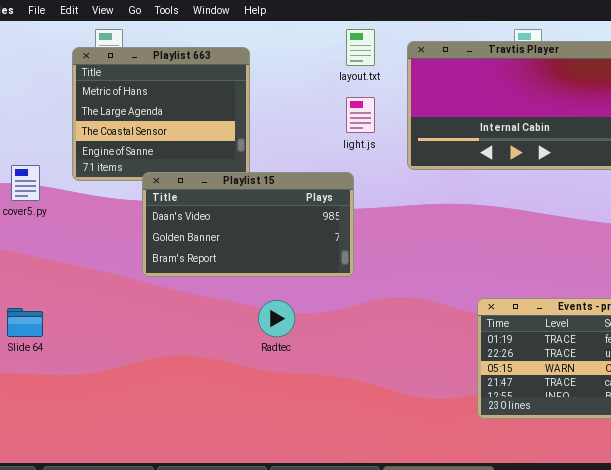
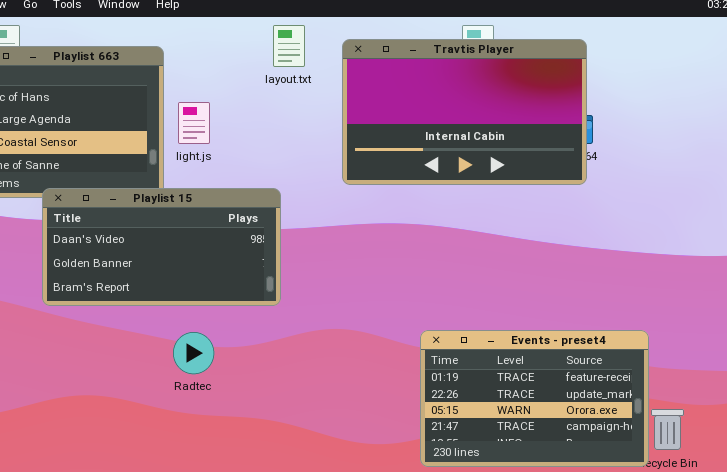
light.js: [346,97,375,133] -> [178,102,210,144], moved

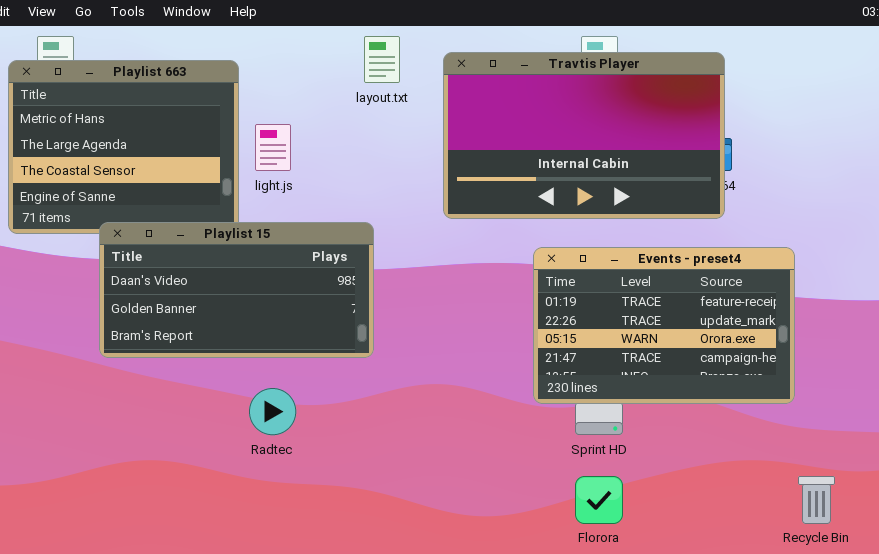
Events - preset4: [420,330,649,467] -> [533,247,795,404], moved

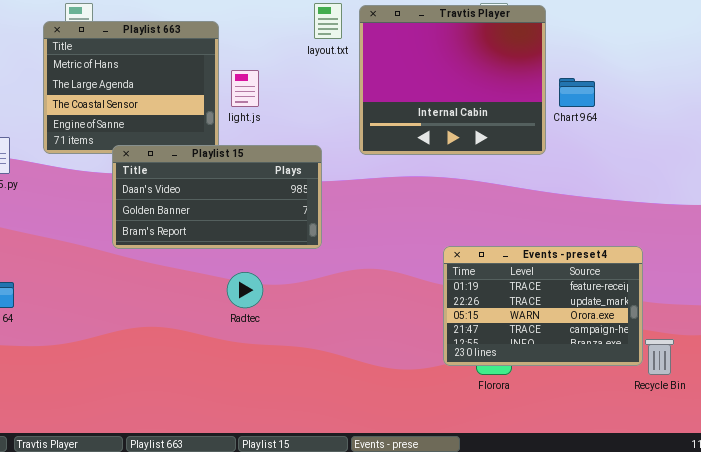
Travtis Player: [443,52,725,219] -> [359,5,546,155], moved, resized
Events - preset4: [533,247,795,404] -> [443,246,643,366], moved

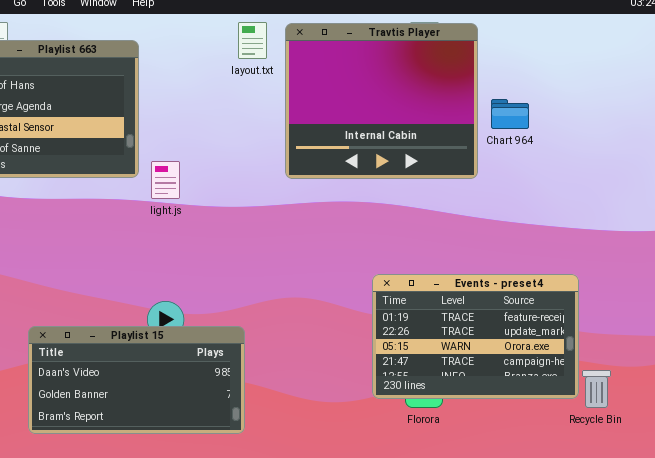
light.js: [231,70,259,107] -> [151,161,180,199], moved
Playlist 15: [112,145,322,249] -> [28,326,245,434], moved

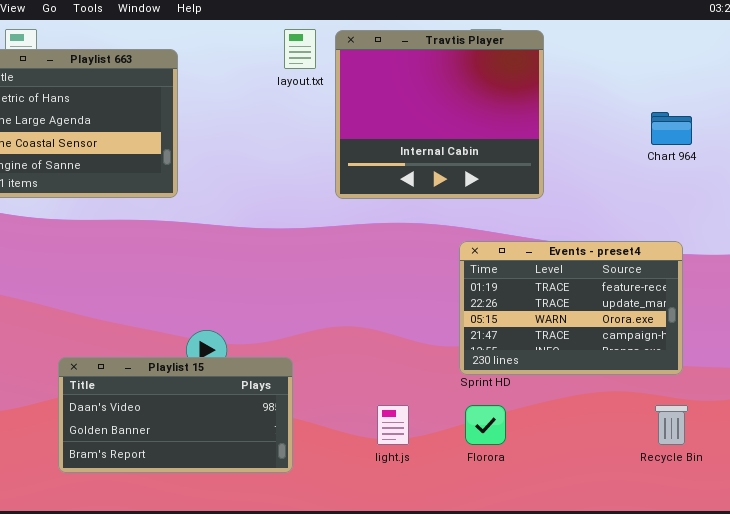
Chart 964: [491,99,529,129] -> [651,112,692,145], moved
light.js: [151,161,180,199] -> [377,405,409,445], moved
Events - preset4: [372,274,579,399] -> [459,241,683,375], moved

